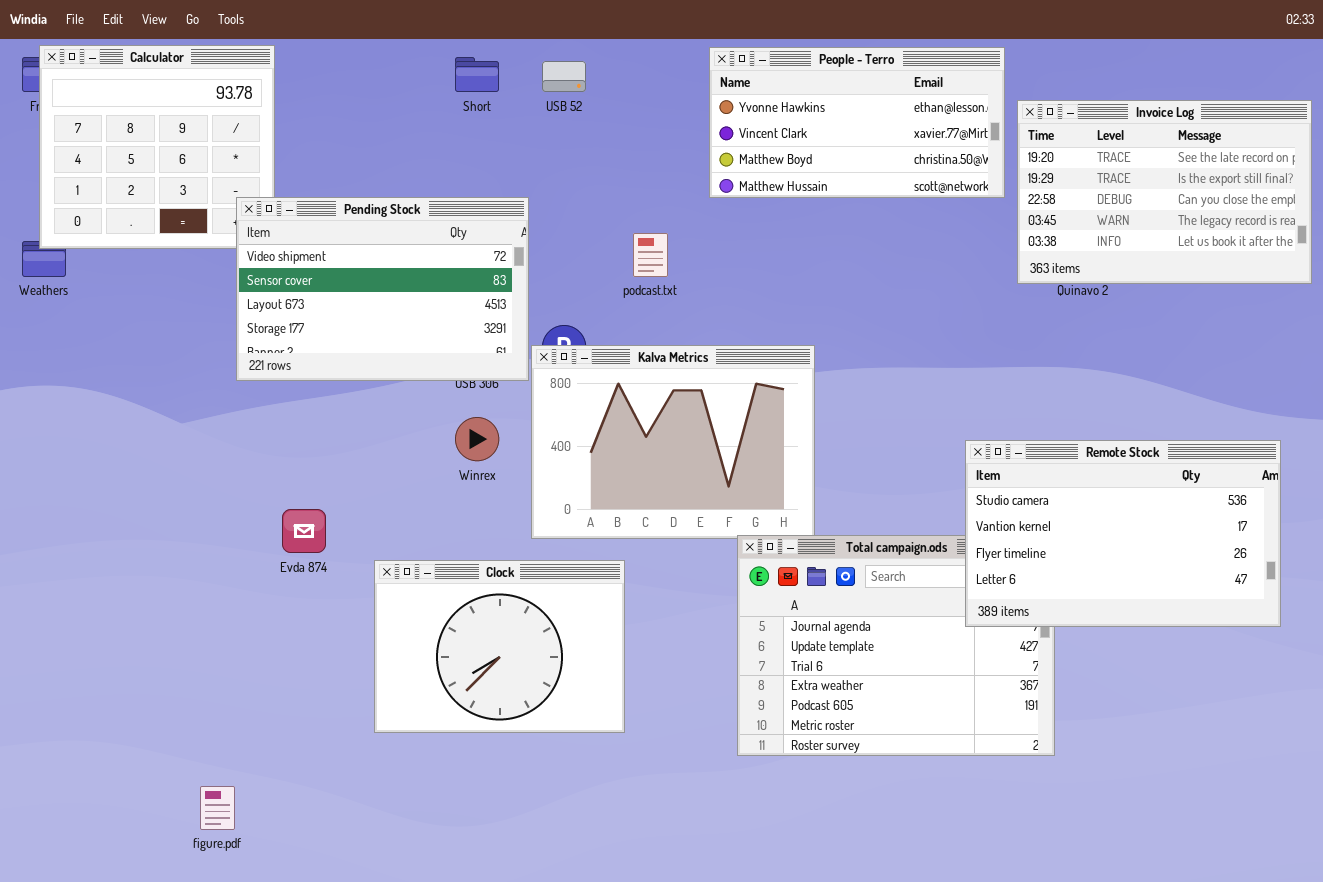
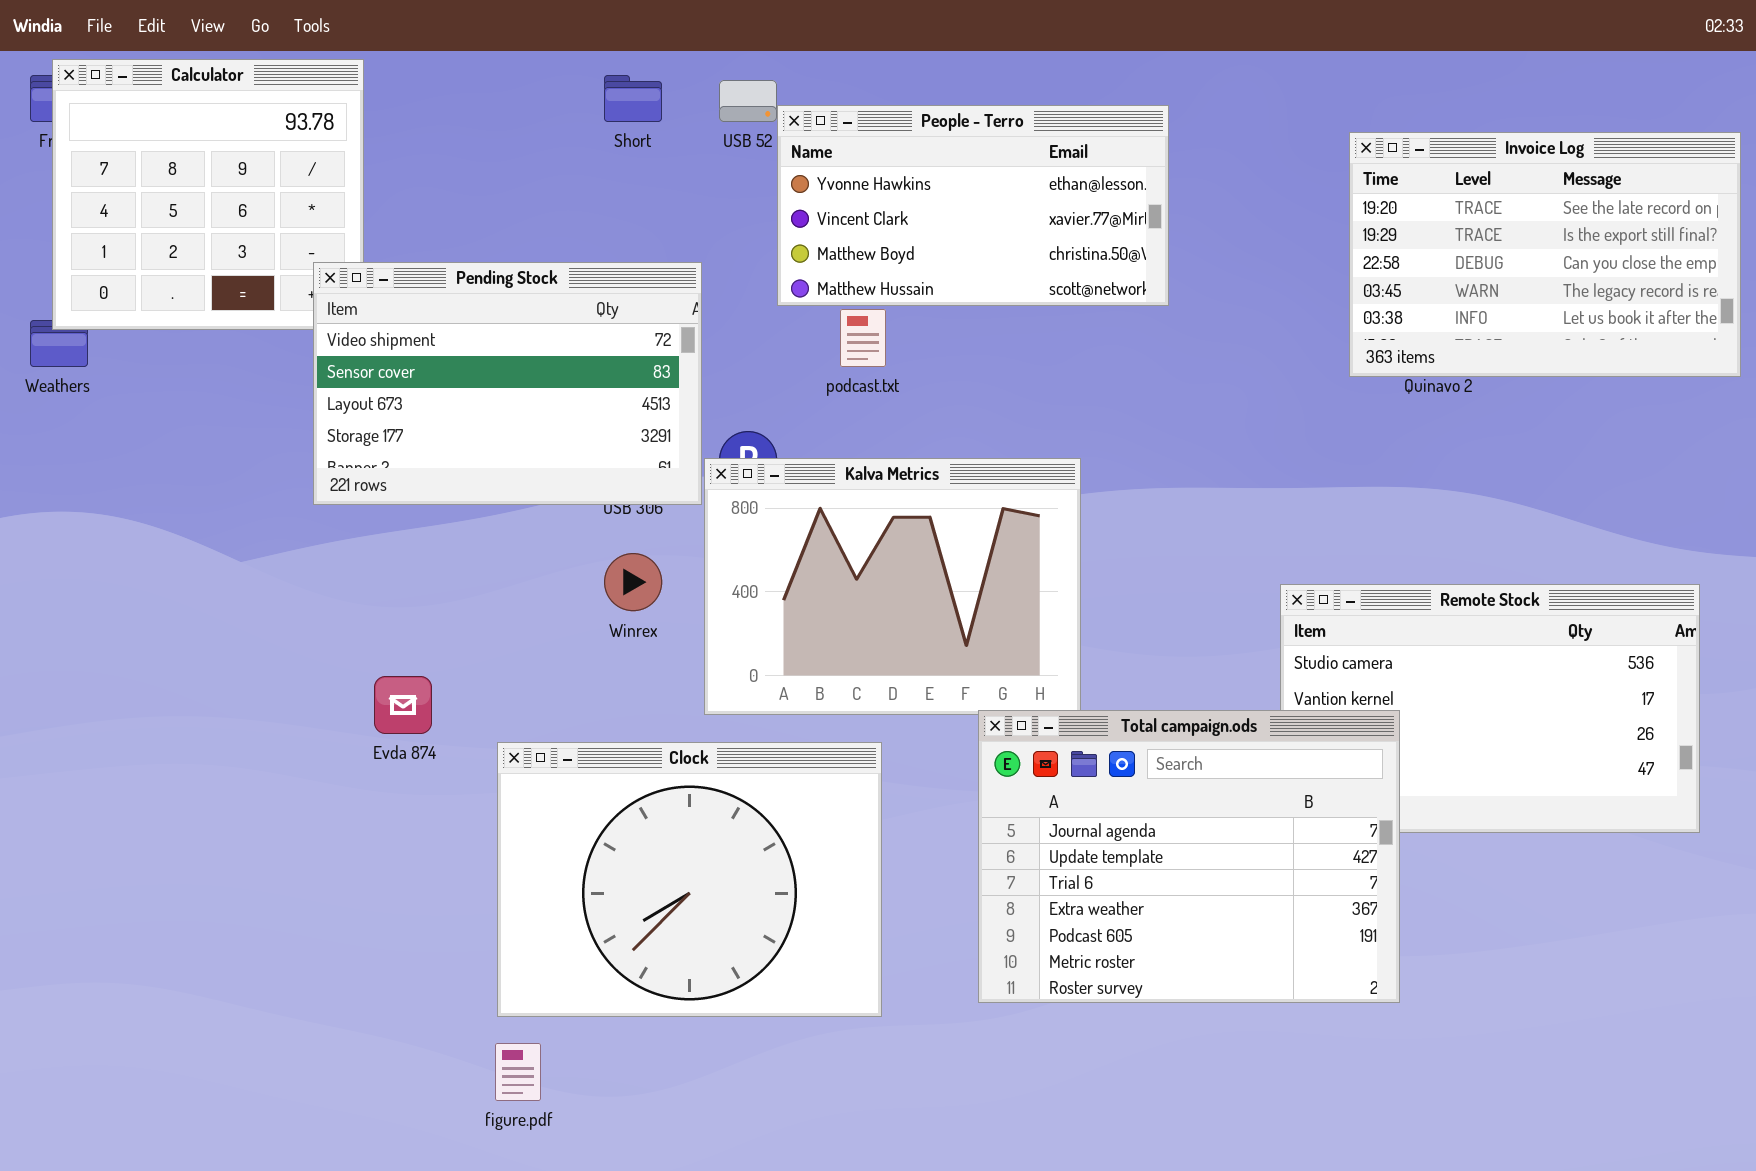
People - Terro: [709,47,1005,198] -> [777,105,1169,306], moved
Total campaign.ods: [737,535,1055,756] -> [978,710,1400,1003], raised
Clock: [374,560,625,733] -> [497,742,882,1017], resized
figure.pdf: [200,786,235,830] -> [495,1043,541,1101], moved

